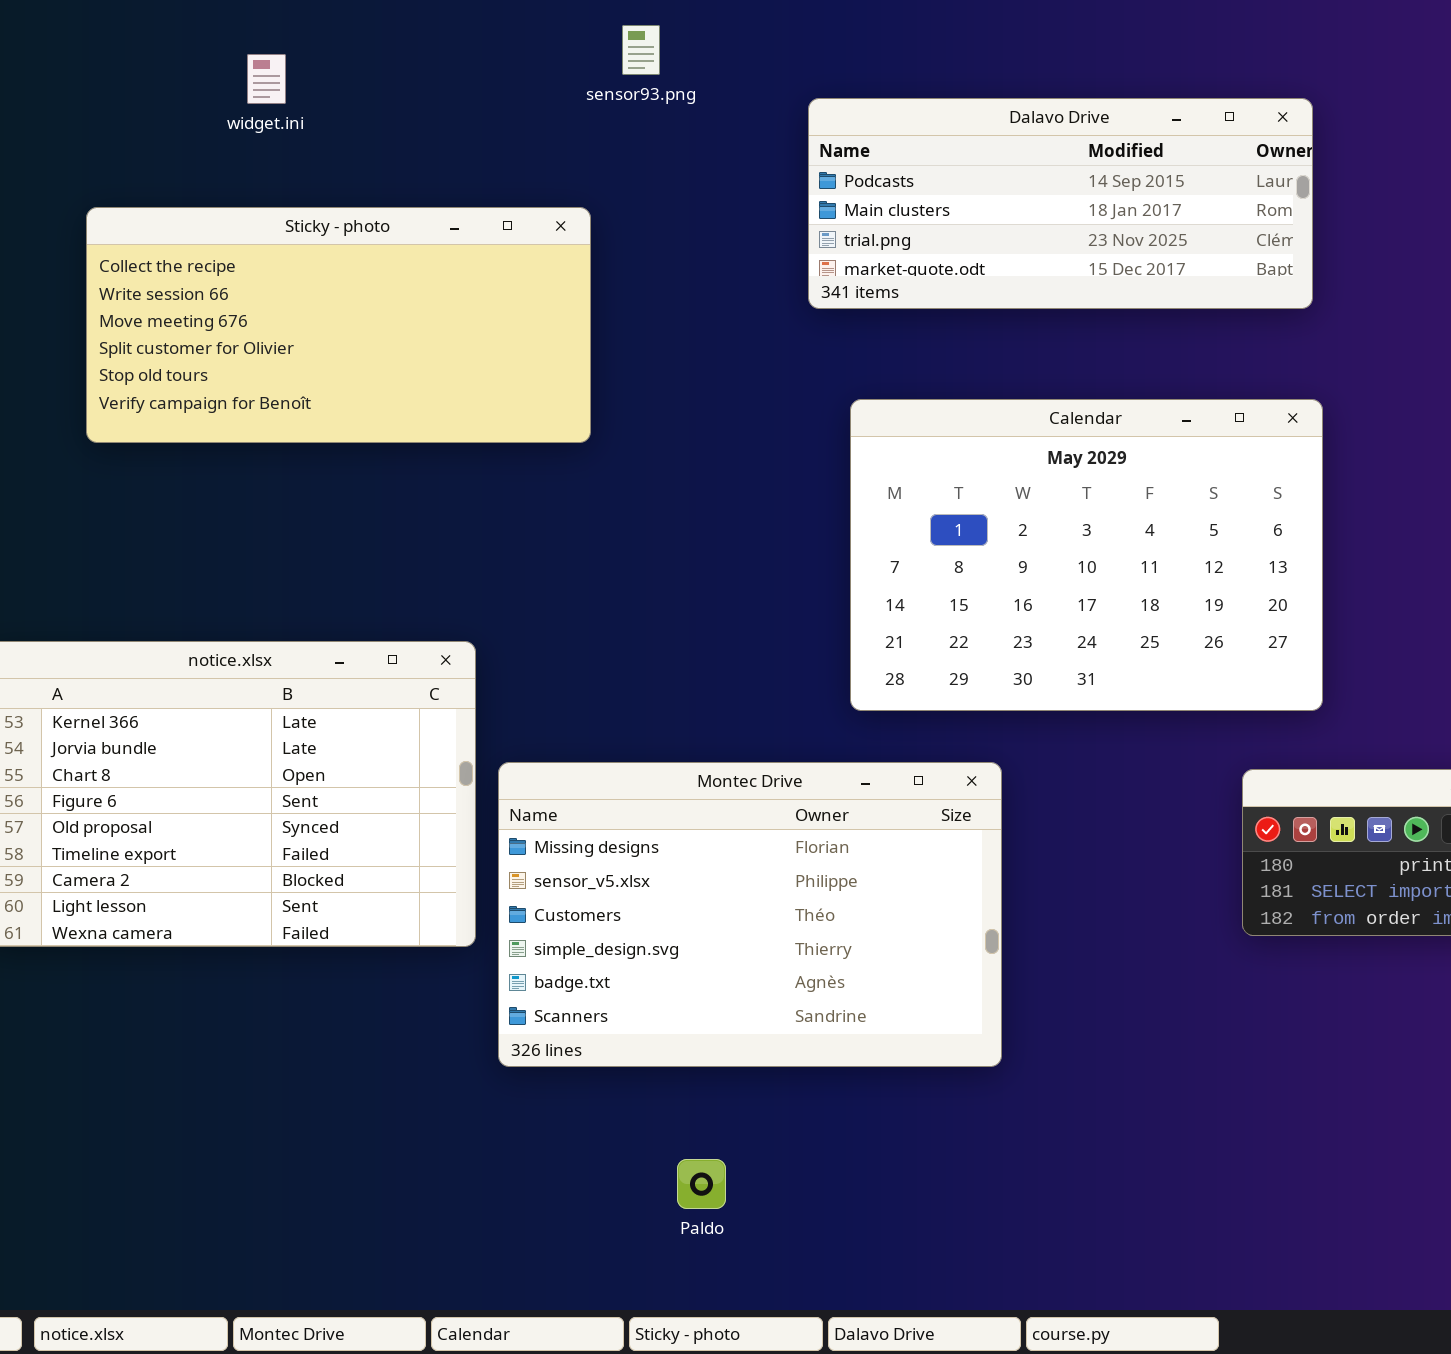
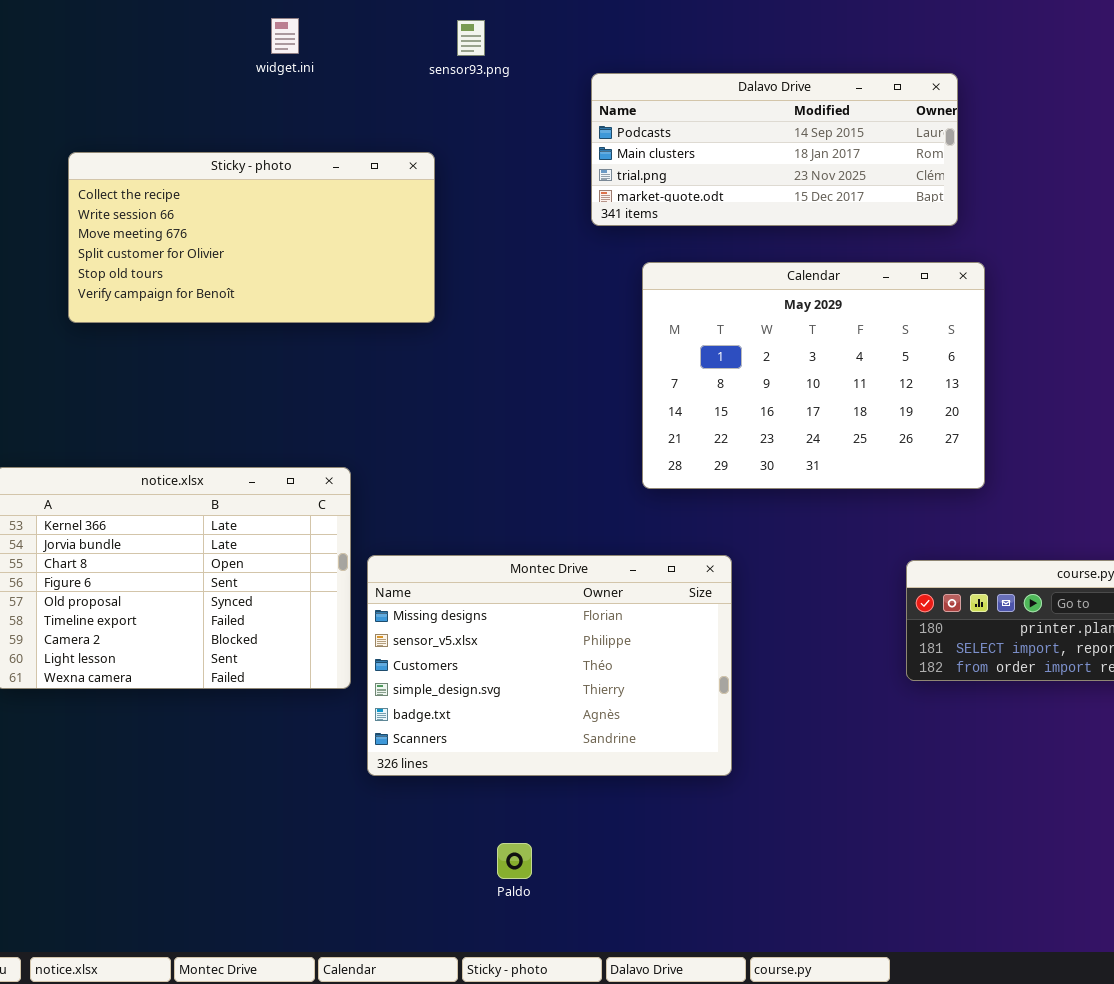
widget.ini: [247,54,286,104] -> [271,18,299,54], moved
Calendar: [850,399,1323,711] -> [642,262,985,489], moved

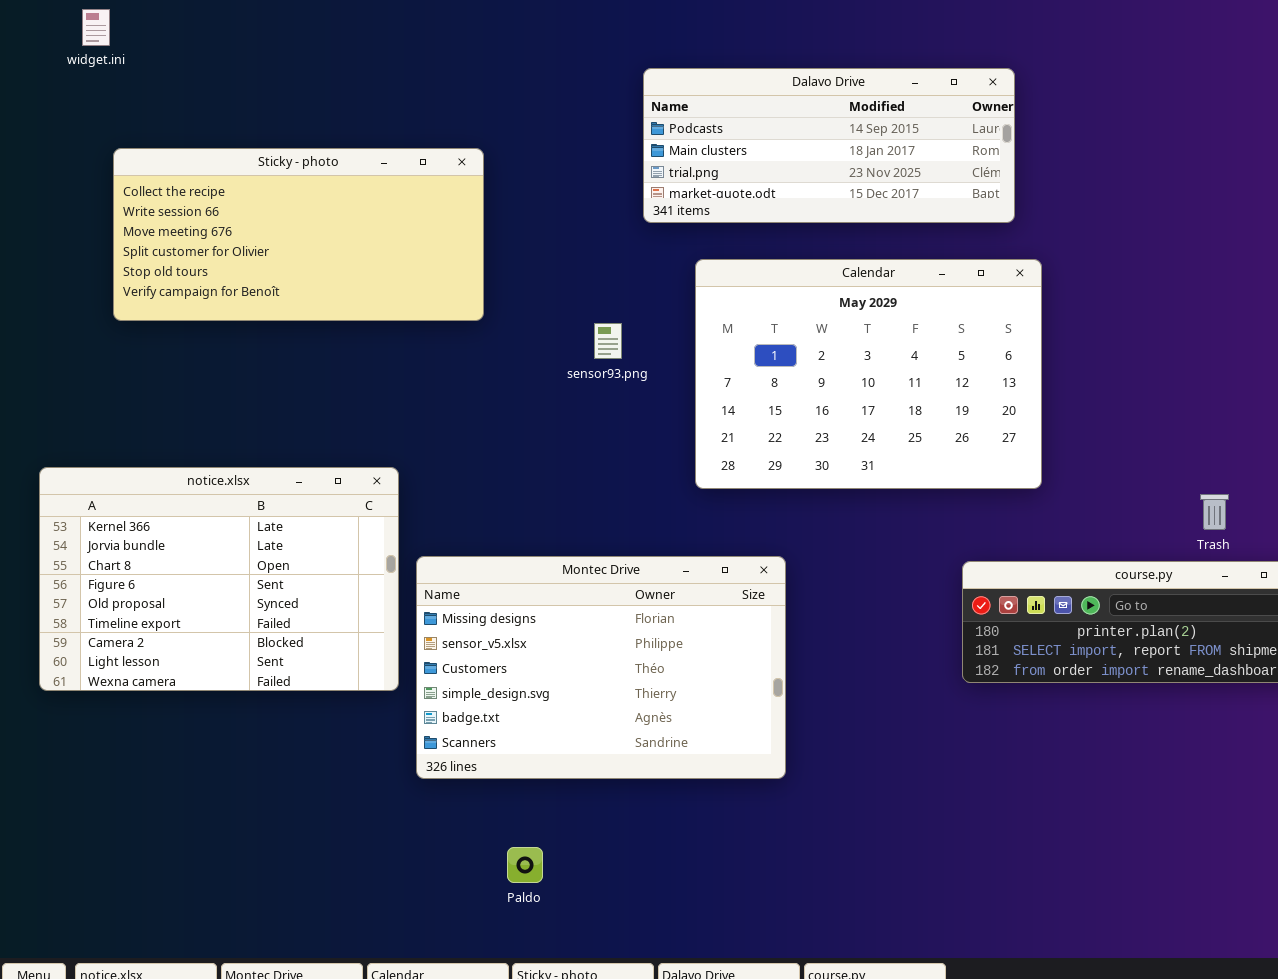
widget.ini: [271,18,299,54] -> [82,9,110,46], moved
sensor93.png: [457,20,485,56] -> [594,323,622,359], moved
Paldo: [497,843,532,879] -> [507,847,543,883], moved

